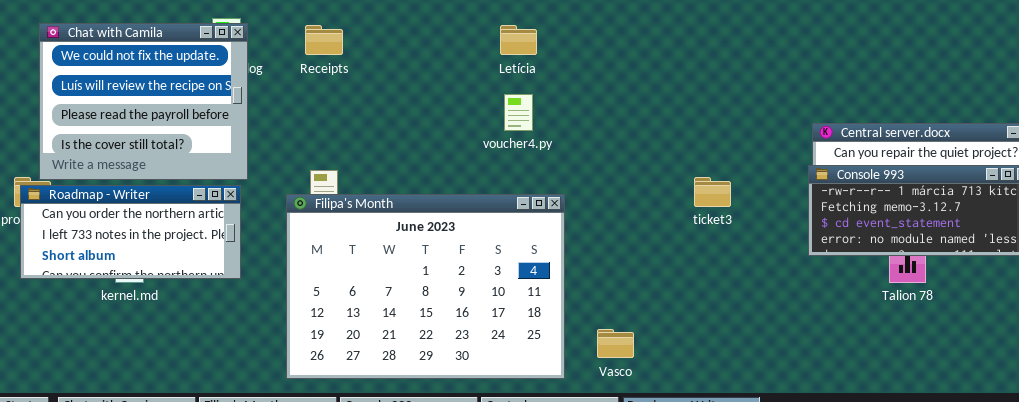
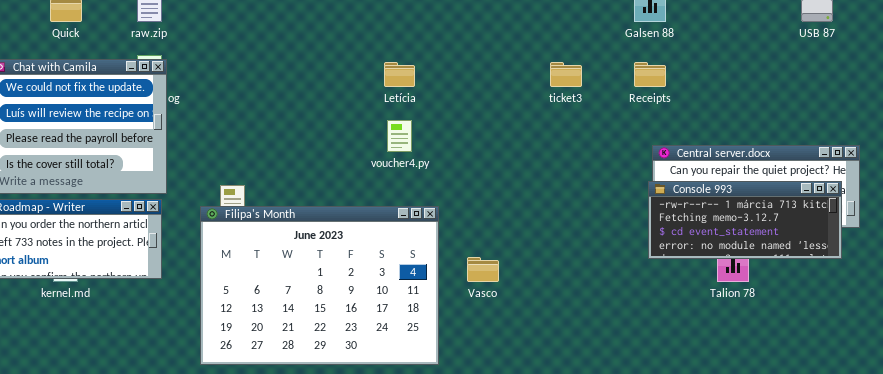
Receipts: [305,25,343,55] -> [634,62,666,87], moved
ticket3: [694,177,731,207] -> [550,62,582,87], moved
Vasco: [597,329,634,358] -> [467,257,499,282], moved

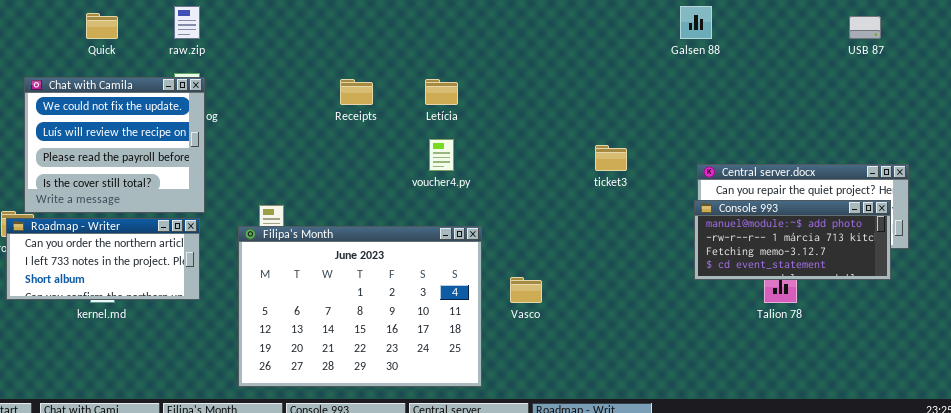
ticket3: [550,62,582,87] -> [595,145,627,171], moved
Receipts: [634,62,666,87] -> [340,79,373,105], moved
Console 993: [648,181,842,259] -> [694,200,891,280], scrolled up 1 row

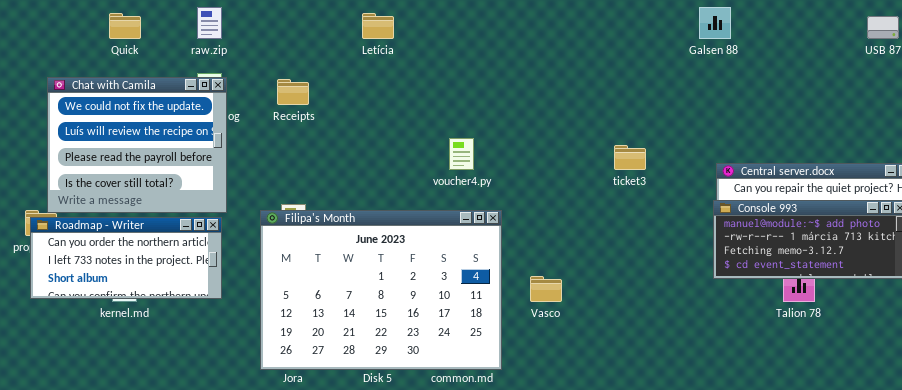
Receipts: [340,79,373,105] -> [277,79,309,105], moved
Letícia: [425,79,458,105] -> [362,13,394,39], moved
Filipa's Month: [238,226,482,387] -> [260,210,502,370], moved

